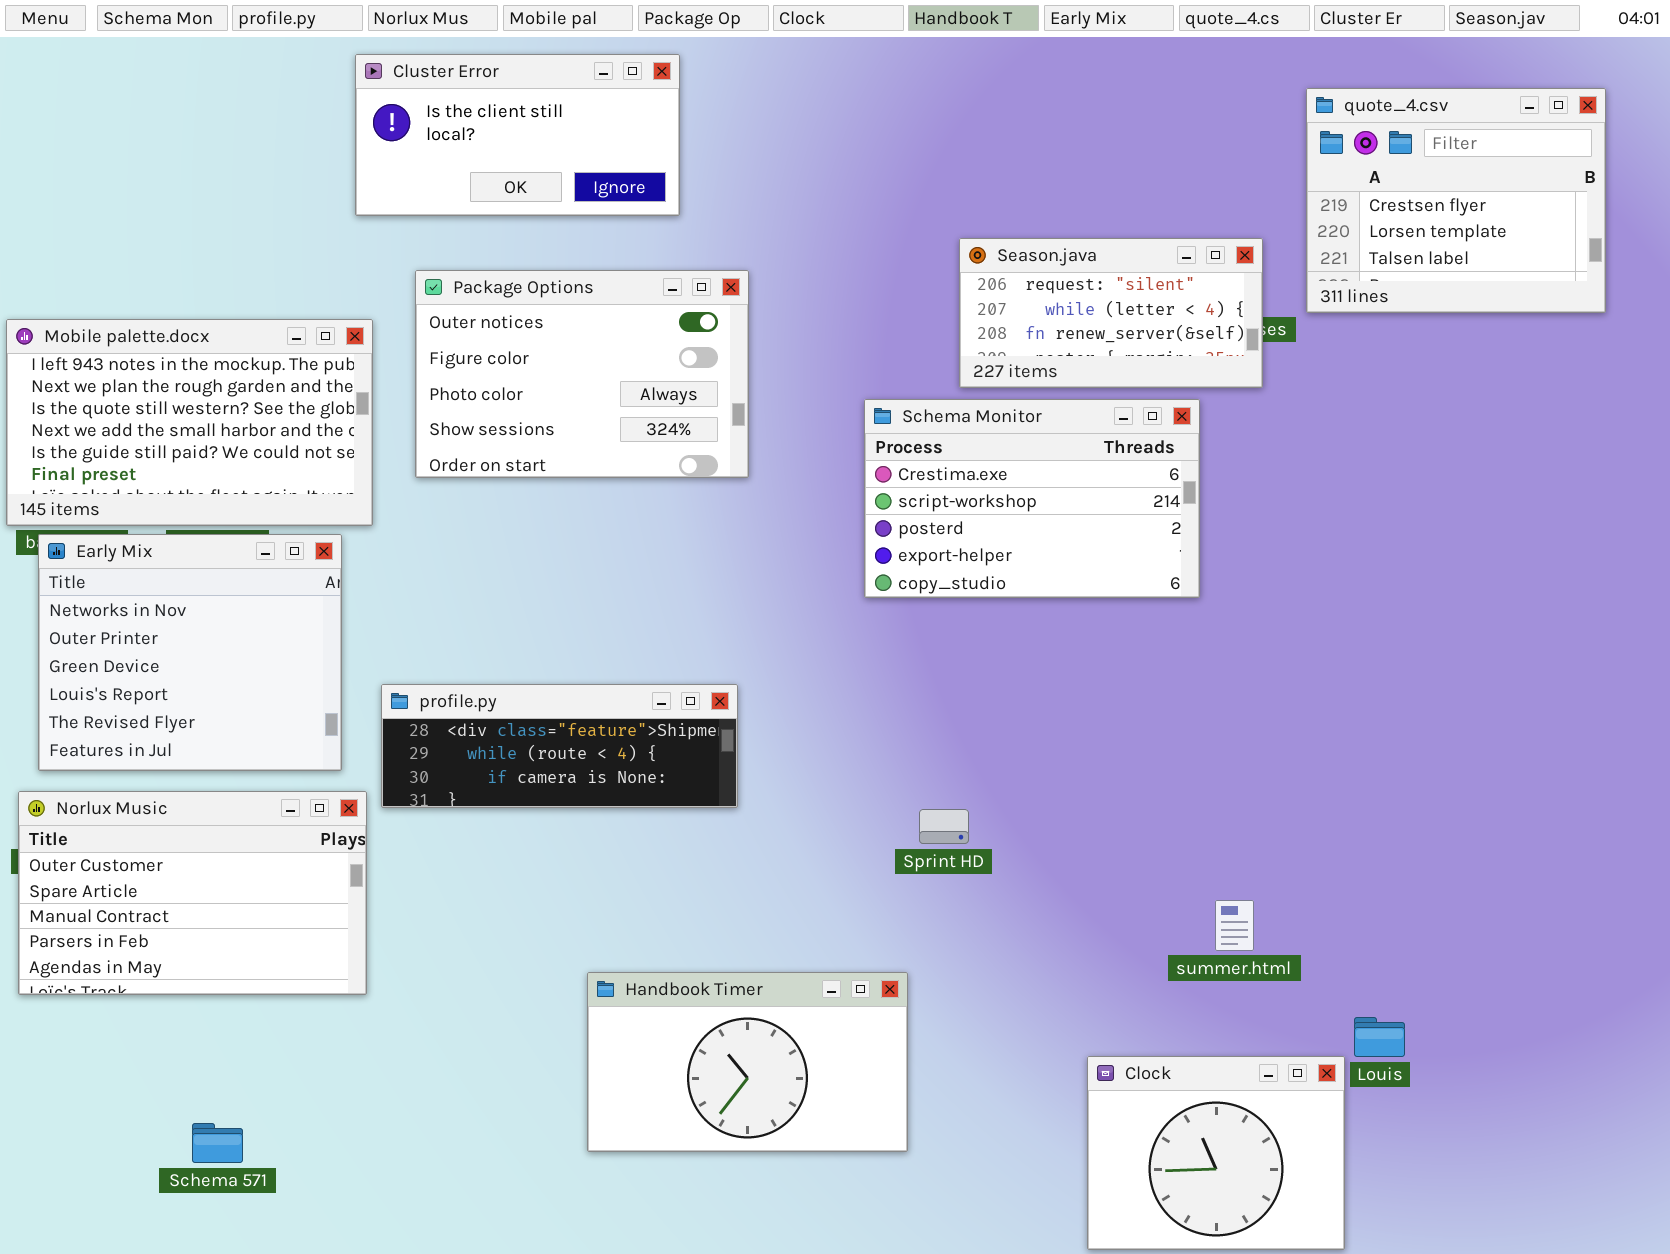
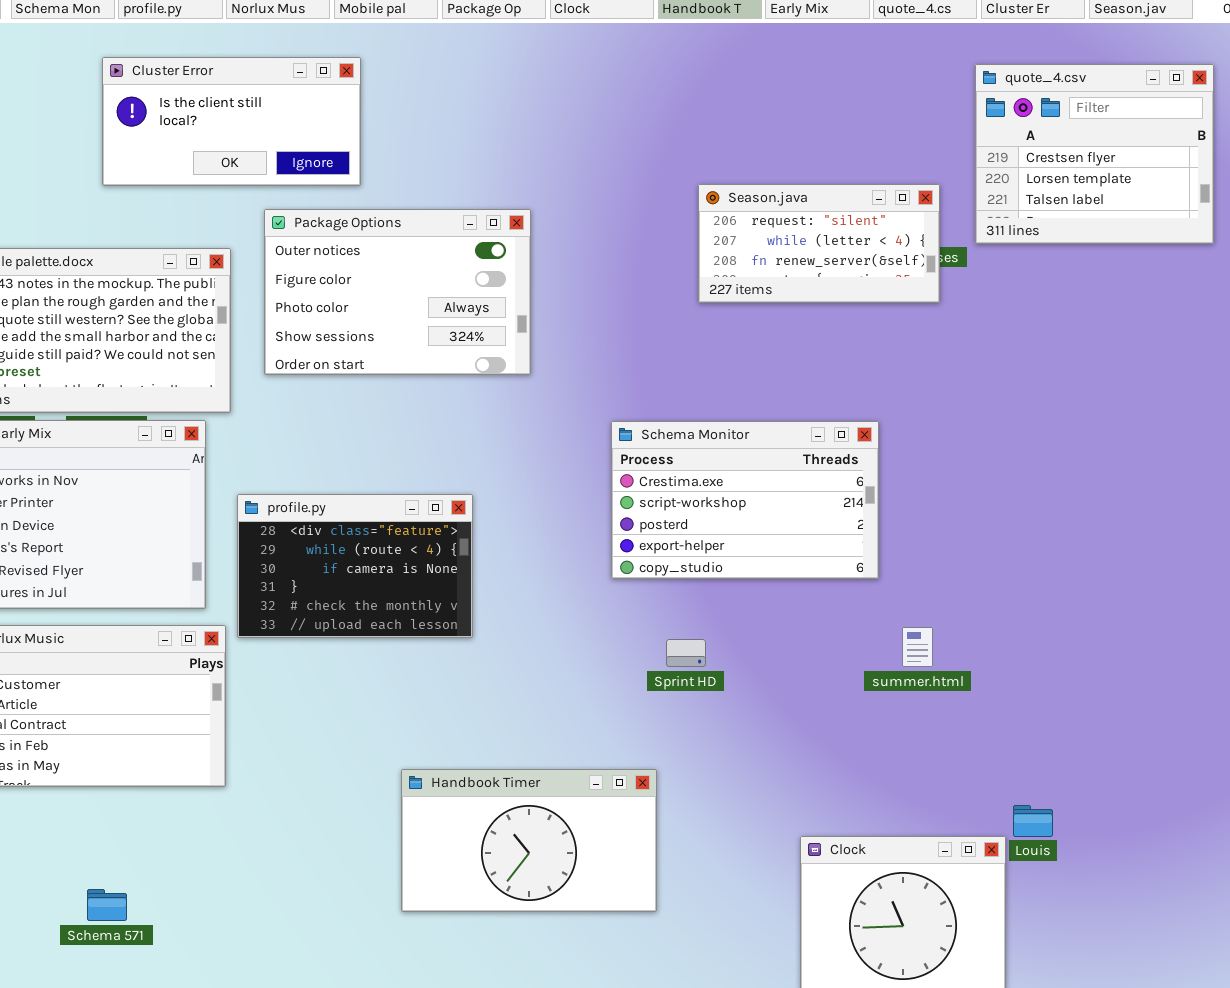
Cluster Error: [355,54,680,216] -> [102,57,361,186], moved
Schema Monitor: [864,399,1200,598] -> [611,421,879,579], moved
profile.py: [381,684,738,808] -> [237,494,473,638], resized
summer.html: [1215,900,1254,951] -> [902,627,933,667], moved

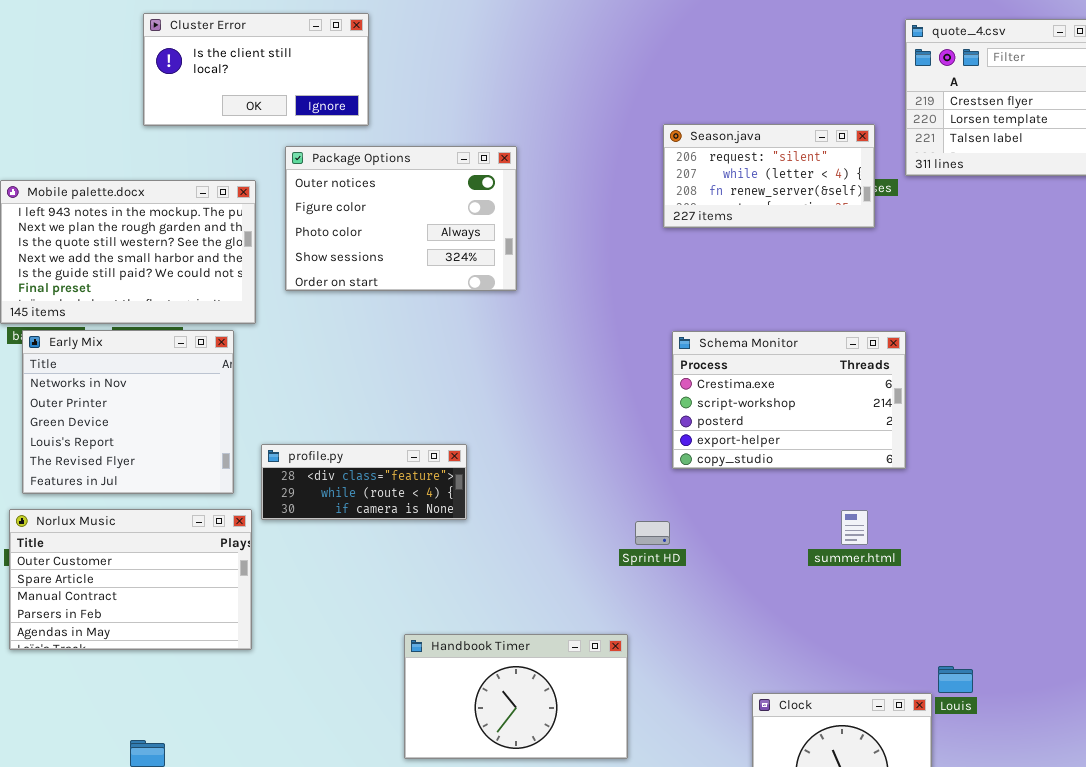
Schema Monitor: [611,421,879,579] -> [672,331,906,469], moved
profile.py: [237,494,473,638] -> [261,444,467,520], resized

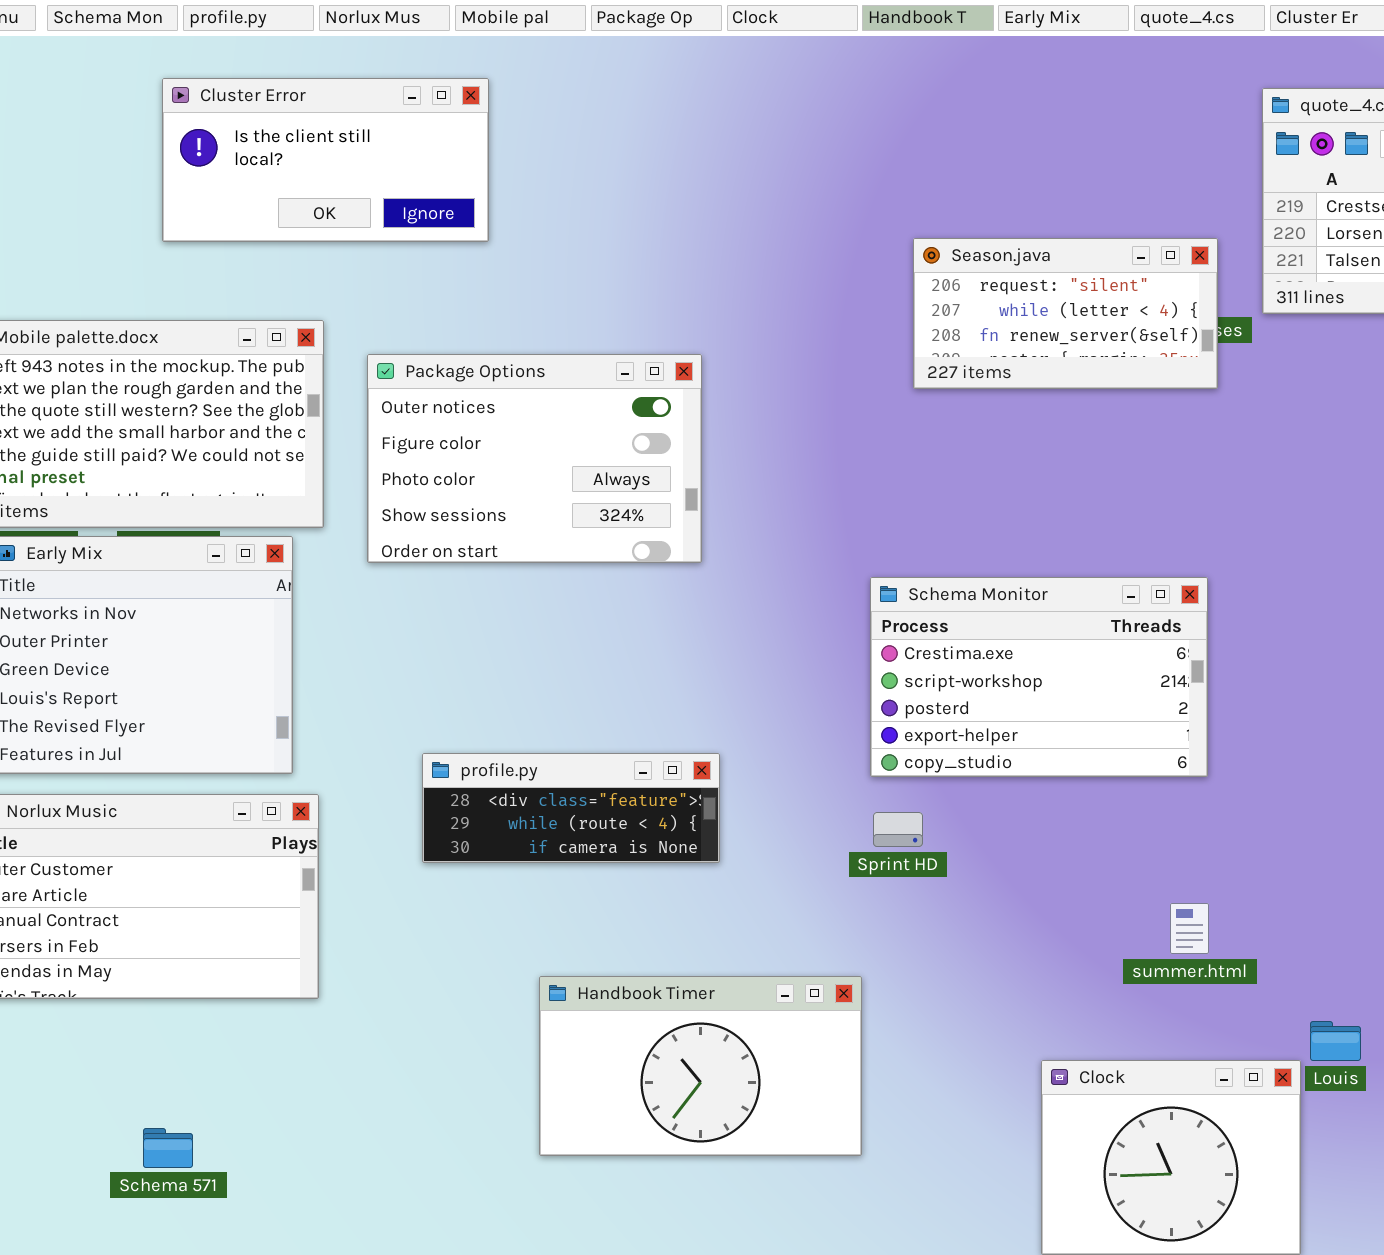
Package Options: [285,146,517,291] -> [367,354,702,563], moved
Schema Monitor: [672,331,906,469] -> [870,577,1208,777], moved
profile.py: [261,444,467,520] -> [422,753,720,863], moved
summer.html: [841,510,868,545] -> [1170,903,1209,954], moved

